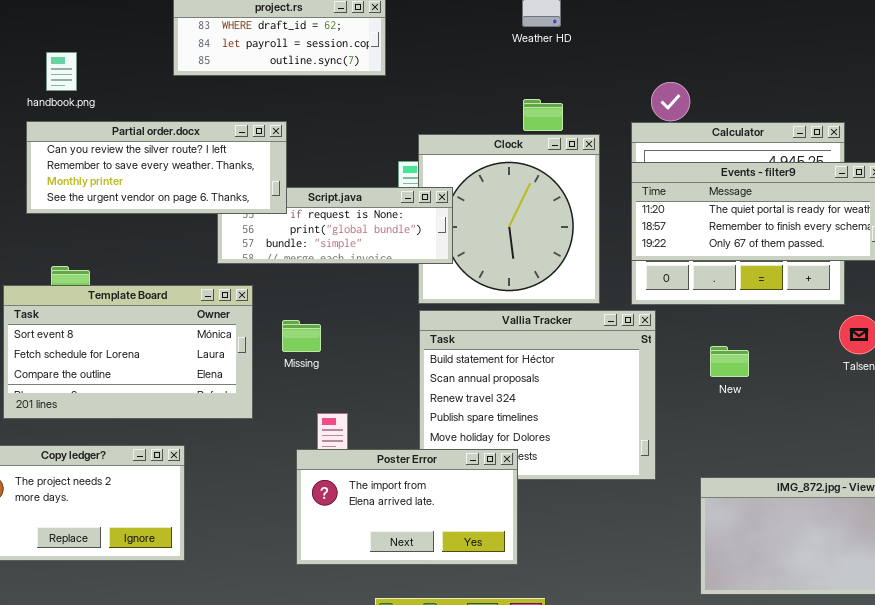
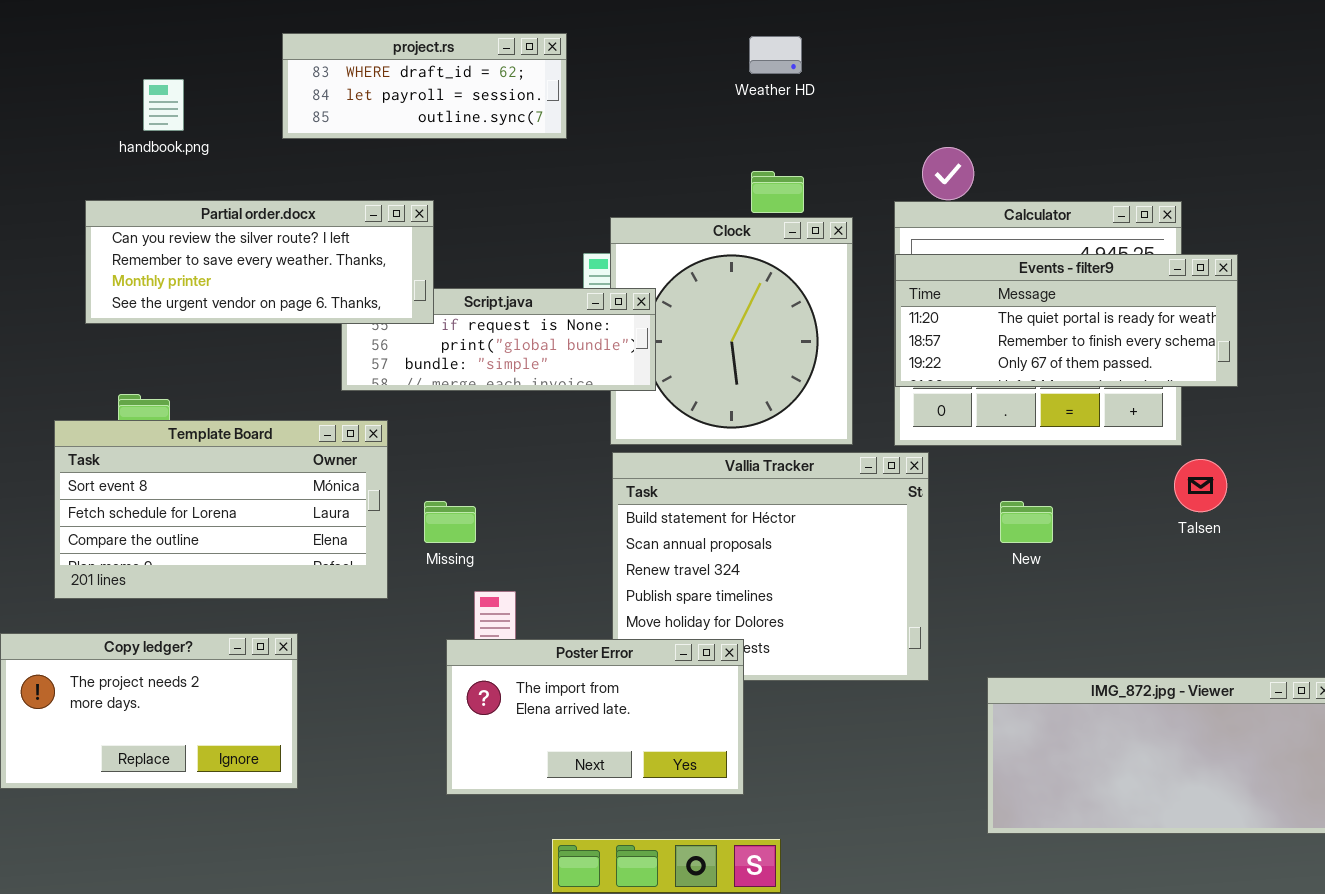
handbook.png: [46,52,77,91] -> [143,79,184,131], moved
Missing: [282,320,321,352] -> [424,501,476,543], moved

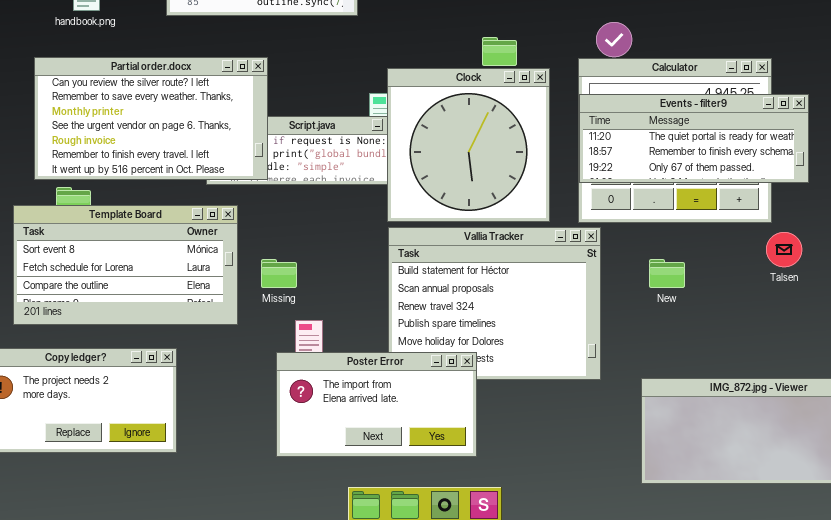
Partial order.docx: [85,200,434,324] -> [34,57,268,180], resized
Clock: [610,217,853,445] -> [387,68,550,222], raised

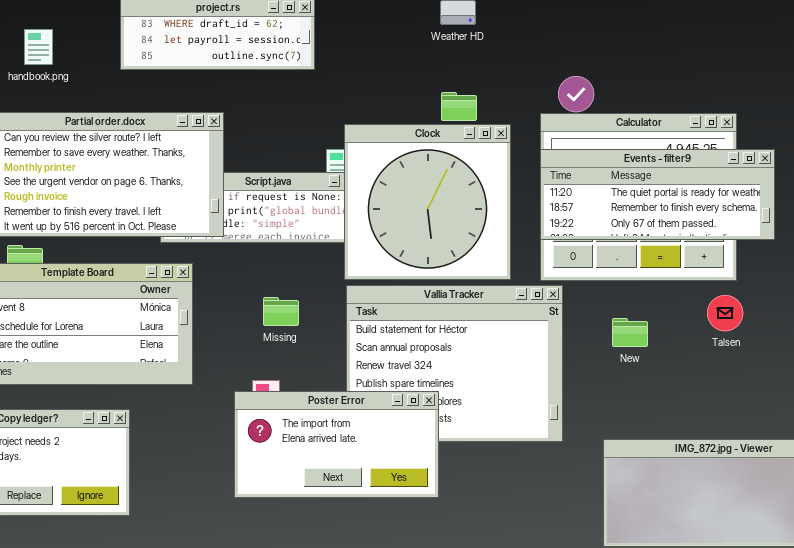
Talsen: [766,232,802,267] -> [707,295,743,331], moved
Missing: [261,259,297,288] -> [263,297,299,326], moved
Poster Error: [276,352,477,457] -> [234,391,439,498], moved

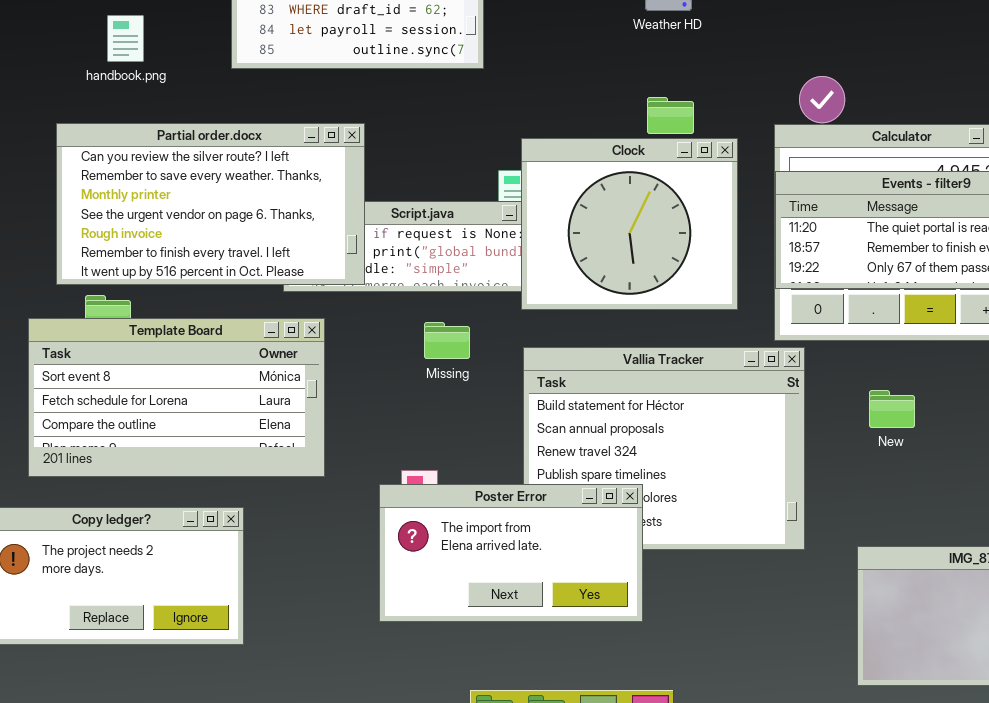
Clock: [344,124,511,280] -> [521,138,738,310], resized
Missing: [263,297,299,326] -> [424,322,470,359], moved

